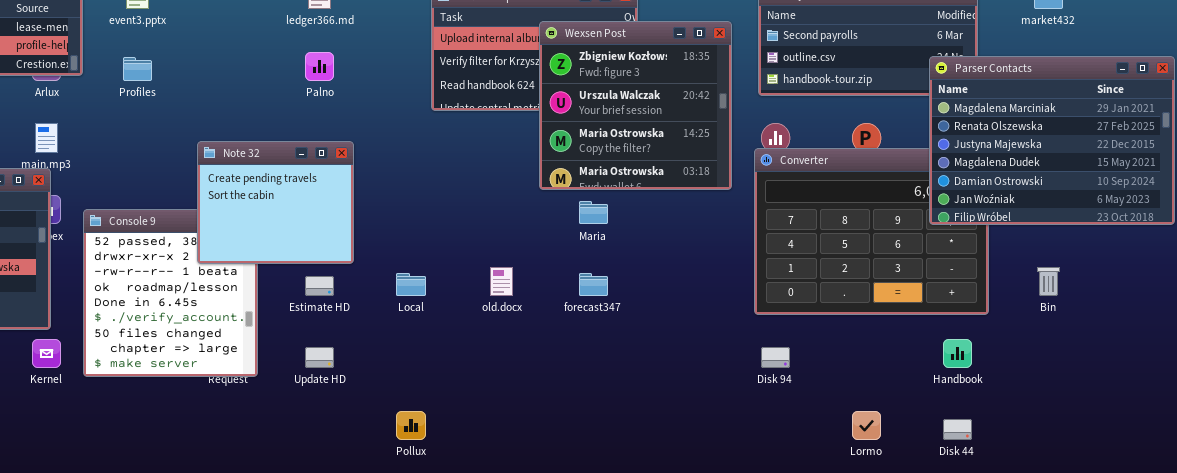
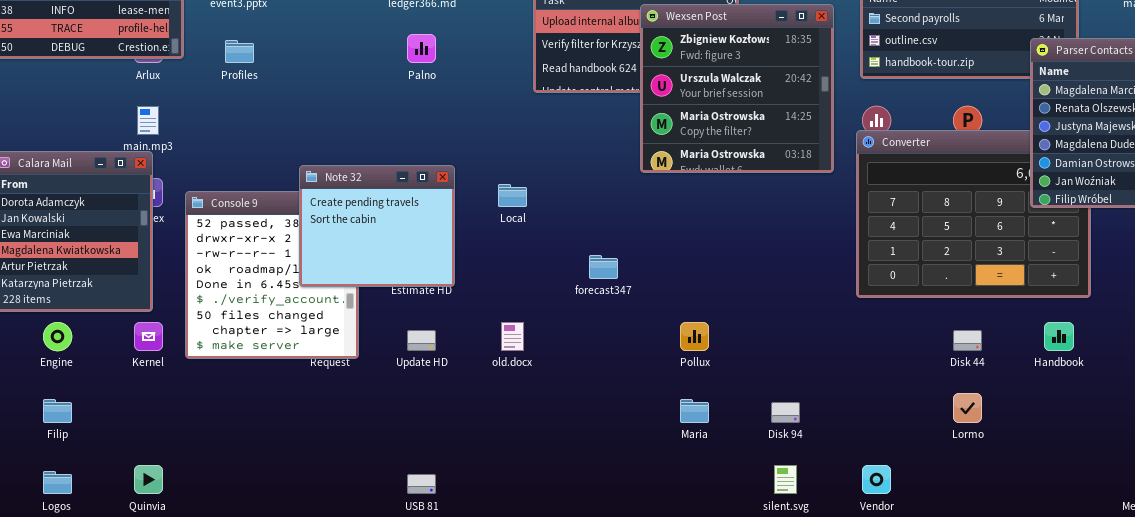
Note 32: [197,141,354,264] -> [299,165,455,287], moved
Maria: [579,201,608,224] -> [680,399,709,423], moved
old.docx: [490,267,513,296] -> [501,322,524,351], moved
Local: [396,273,426,296] -> [498,184,527,207], moved
forecast347: [579,273,608,296] -> [589,255,618,279], moved
Disk 94: [761,347,790,368] -> [771,402,800,423], moved
Pollux: [396,411,426,440] -> [680,322,709,351], moved
Disk 44: [943,419,972,440] -> [953,330,982,351], moved

